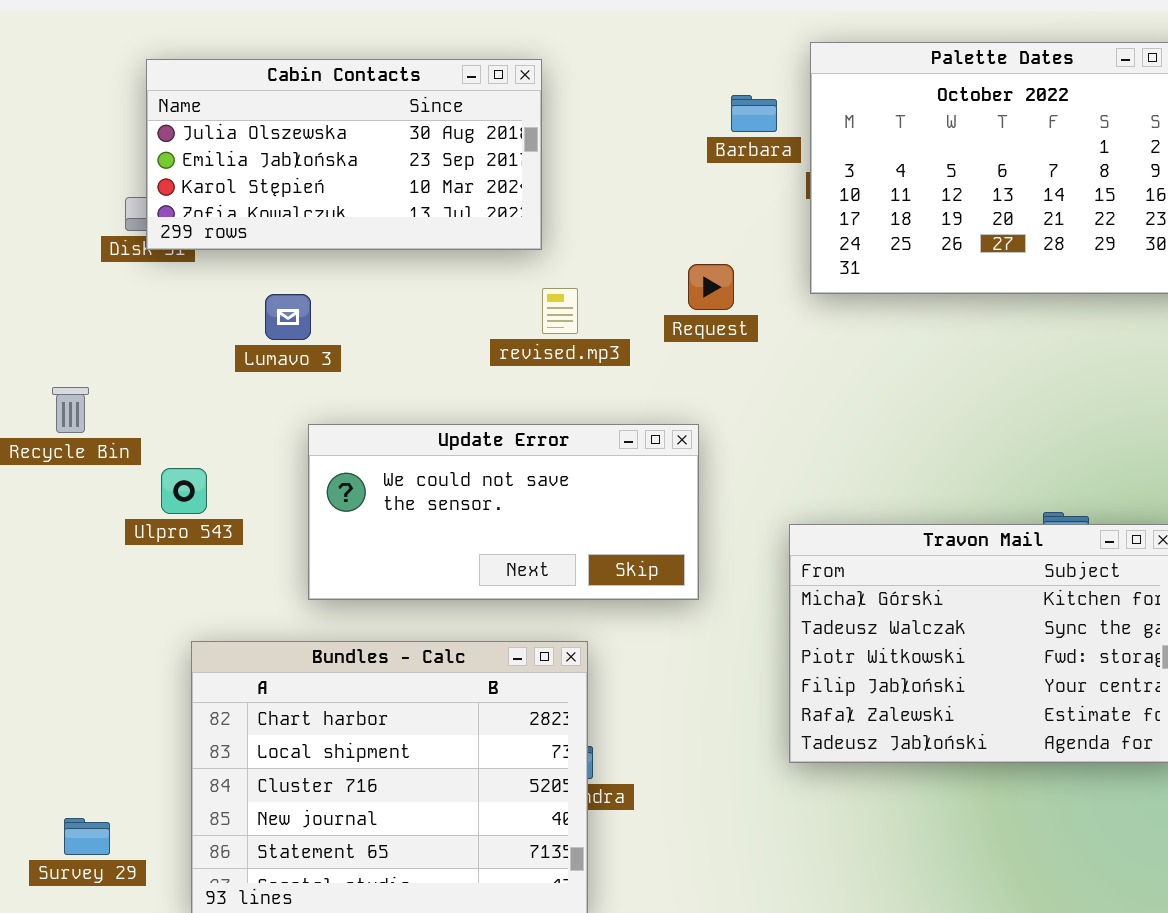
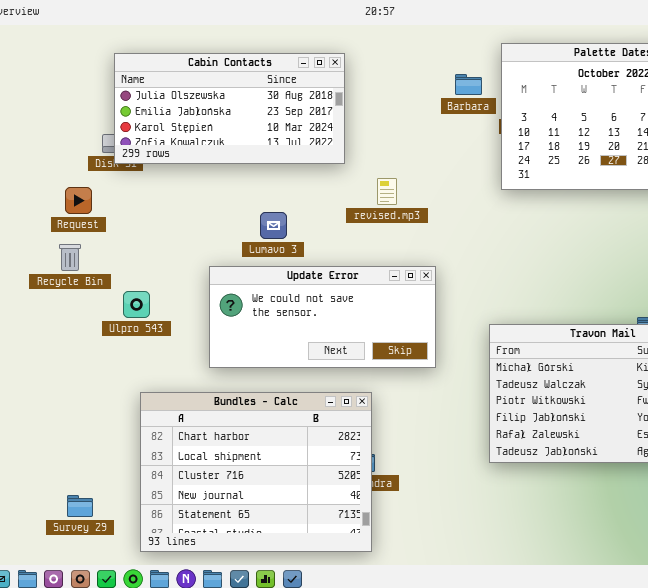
Request: [688,264,734,310] -> [65,187,92,214], moved
revised.mp3: [542,288,578,334] -> [377,178,397,205], moved
Lumavo 3: [265,294,311,340] -> [260,212,287,239], moved

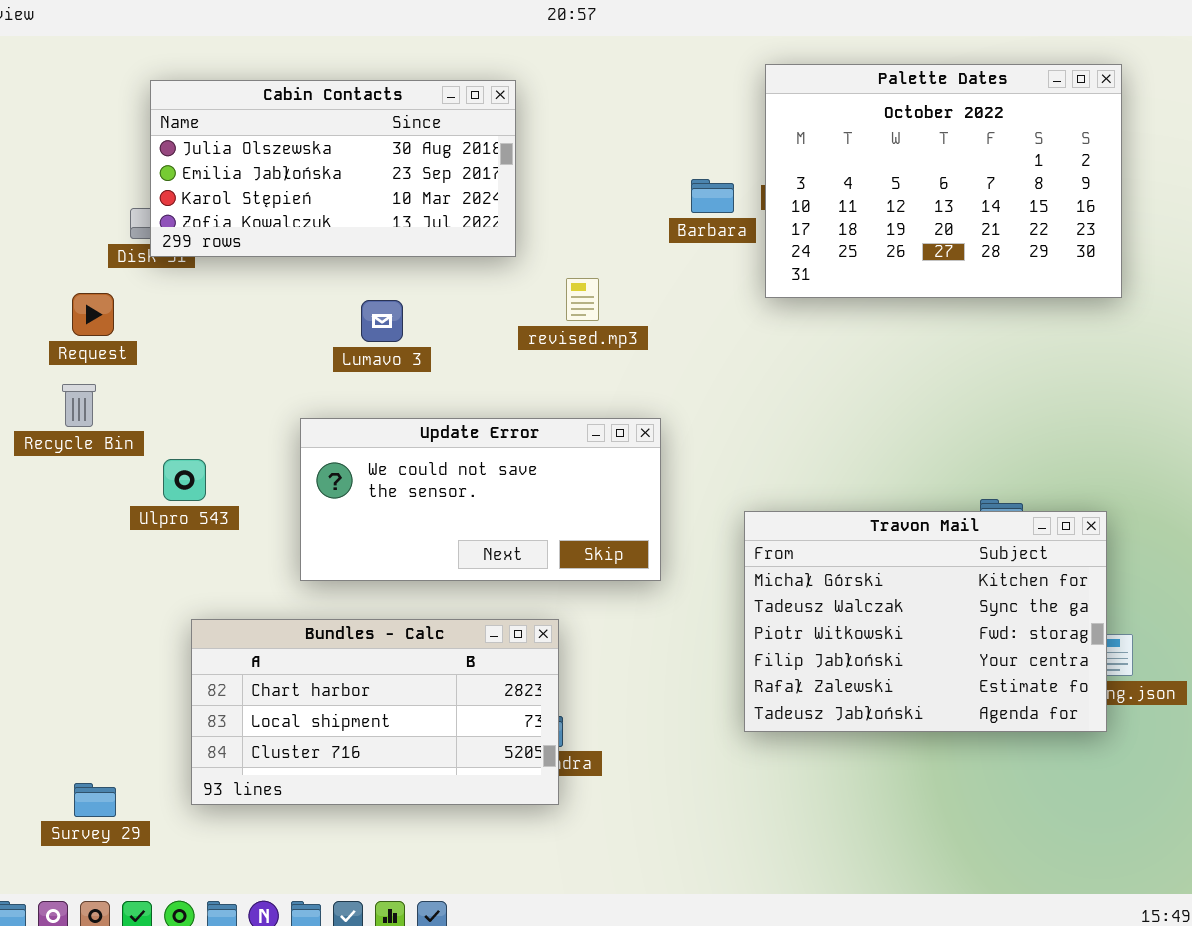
Barbara: [455,74,482,95] -> [691,179,734,213], moved
Lumavo 3: [260,212,287,239] -> [361,300,403,342], moved
Bundles - Calc: [140,392,372,552] -> [191,619,559,805], resized

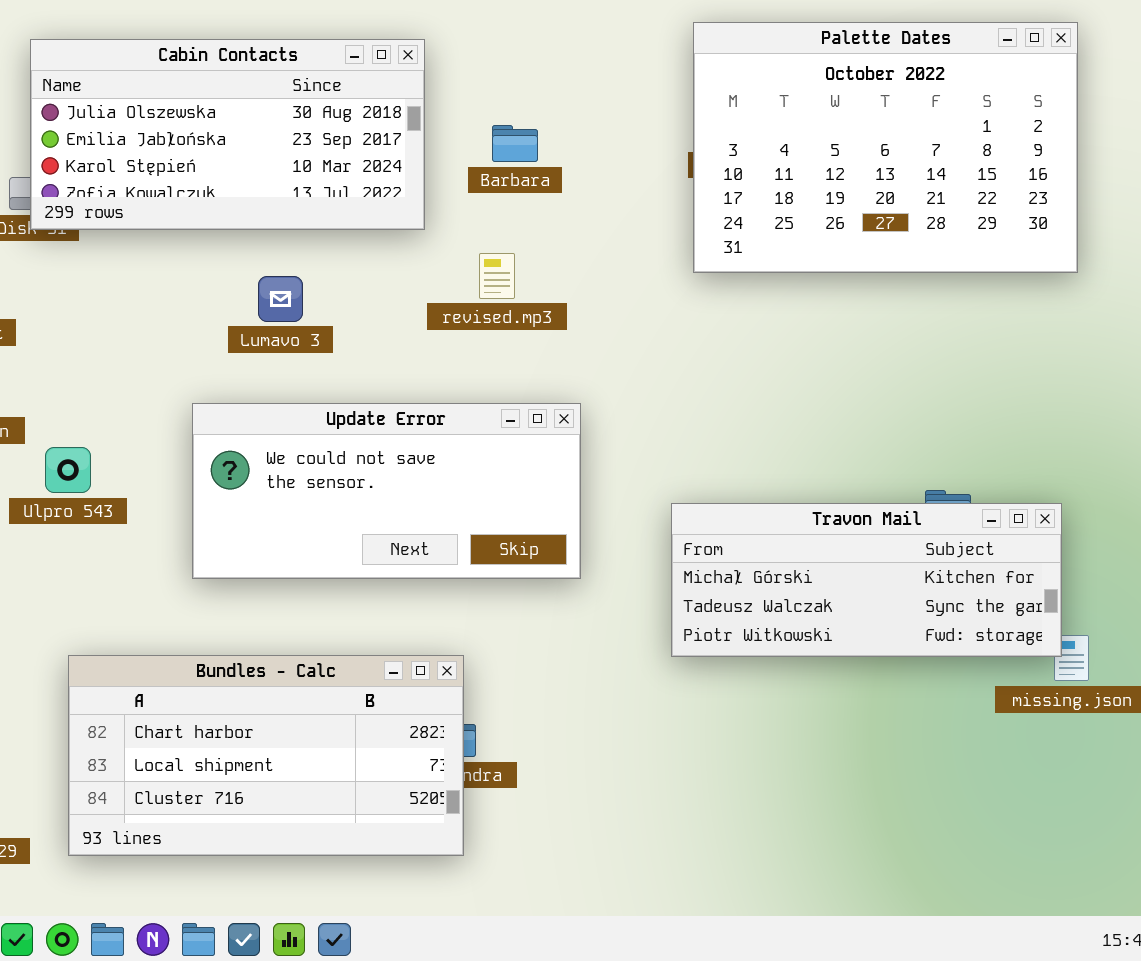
Barbara: [691,179,734,213] -> [492,125,538,162], moved
Travon Mail: [744,511,1107,732] -> [671,503,1062,657], resized
Bundles - Calc: [191,619,559,805] -> [68,655,464,856], moved

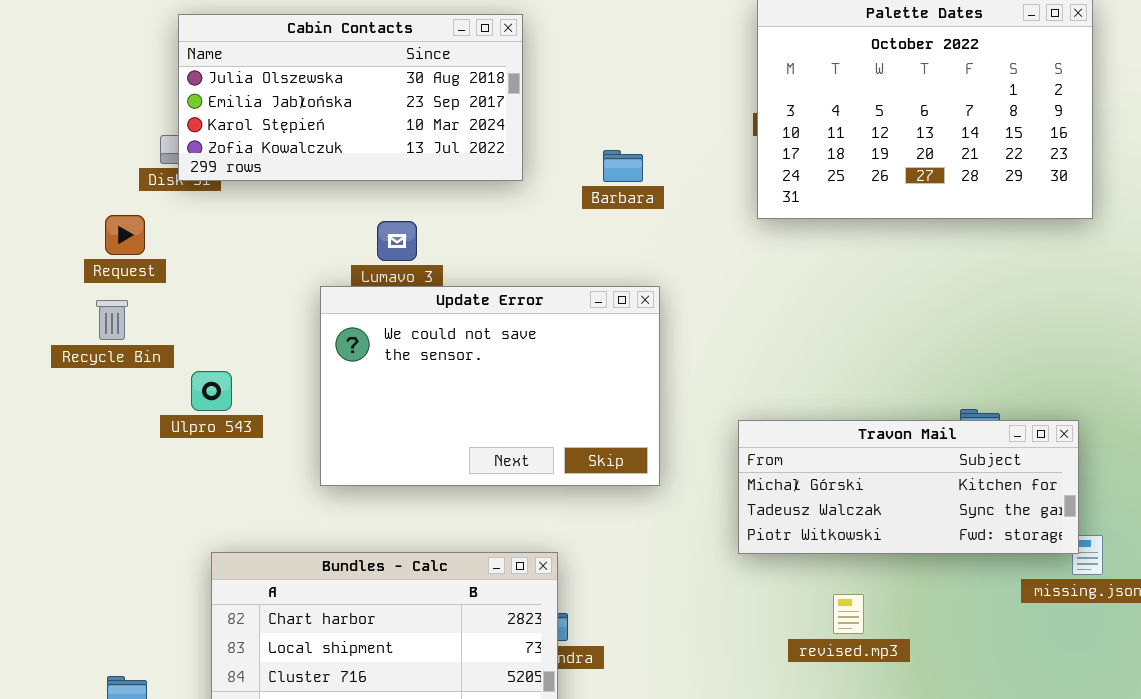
Barbara: [492,125,538,162] -> [603,150,643,182], moved
revised.mp3: [479,253,515,299] -> [833,594,864,634], moved
Update Error: [192,403,581,579] -> [320,286,660,486], resized

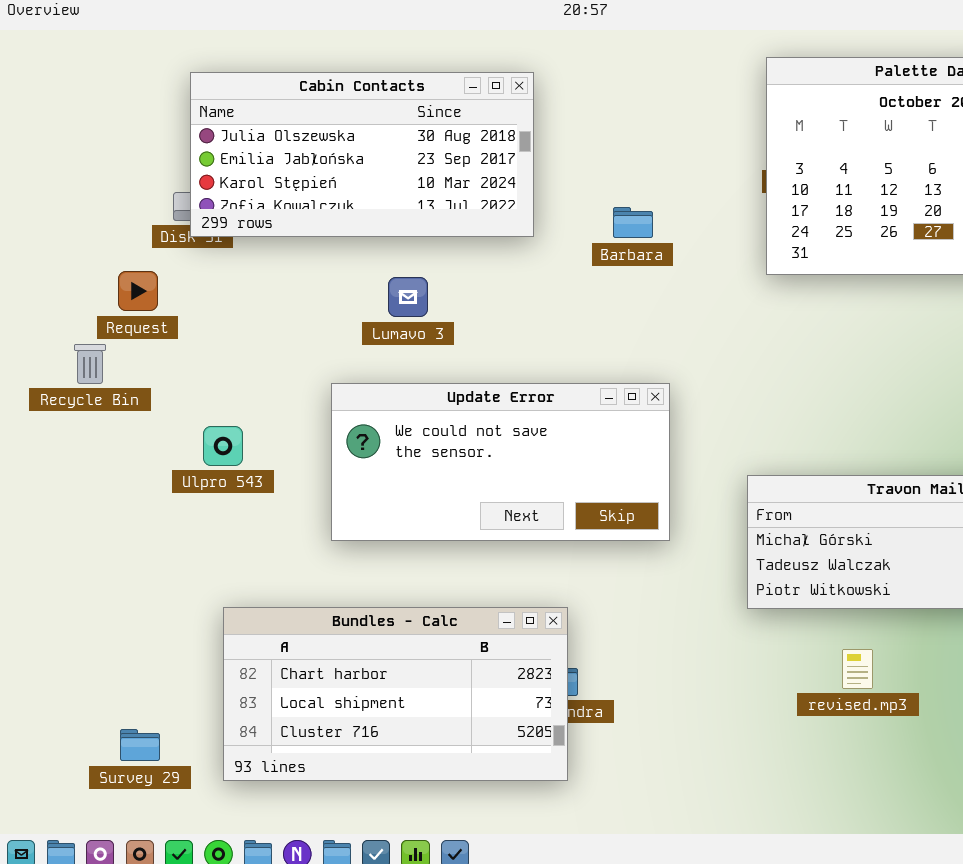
Update Error: [320,286,660,486] -> [331,383,670,541], resized
Recycle Bin: [96,300,128,340] -> [74,344,106,384], moved

